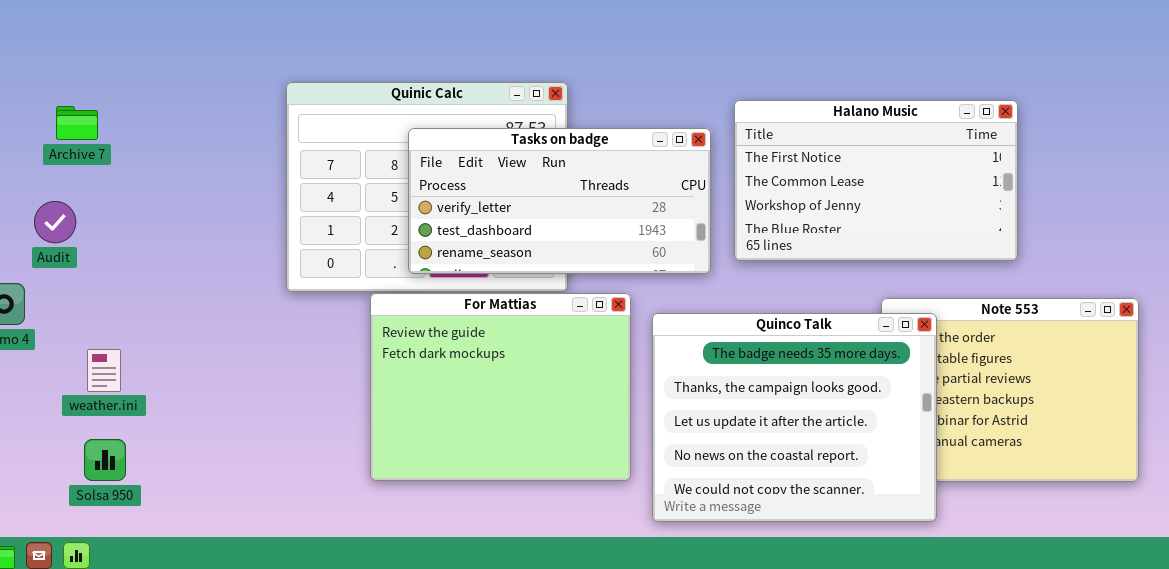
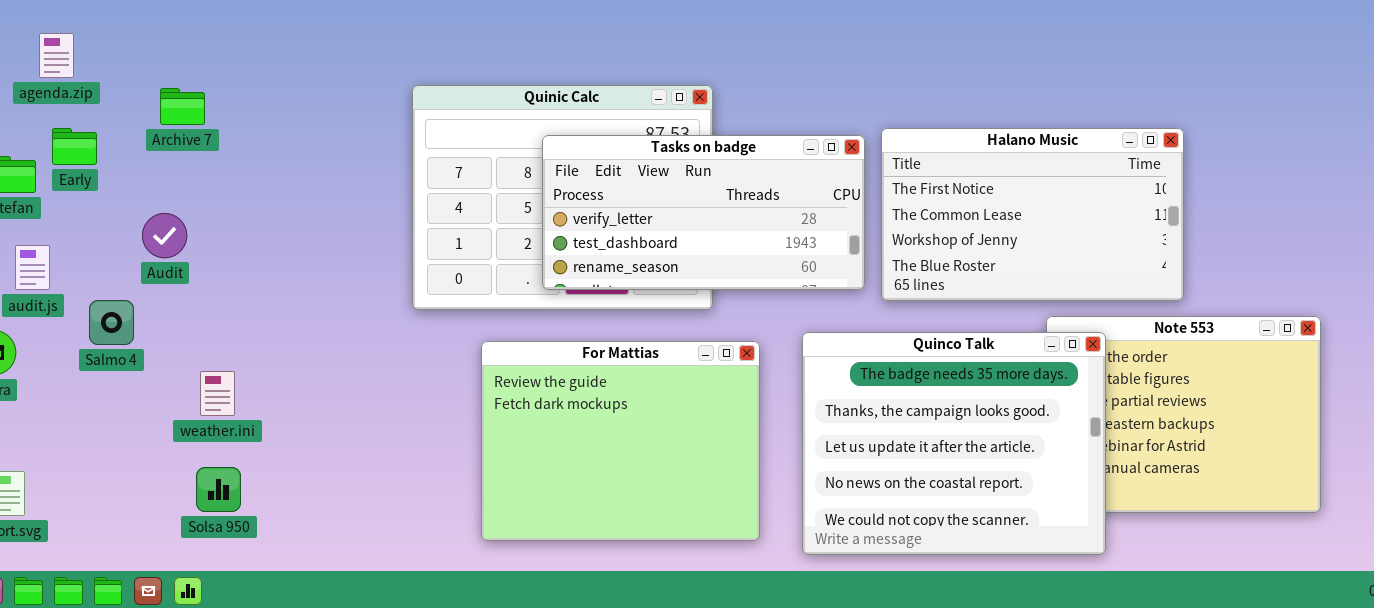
Halano Music: [734,100,1018,261] -> [881,128,1184,301], moved
Archive 7: [56,106,98,140] -> [160,88,205,125], moved
For Mattias: [370,293,631,481] -> [481,341,760,541], moved

